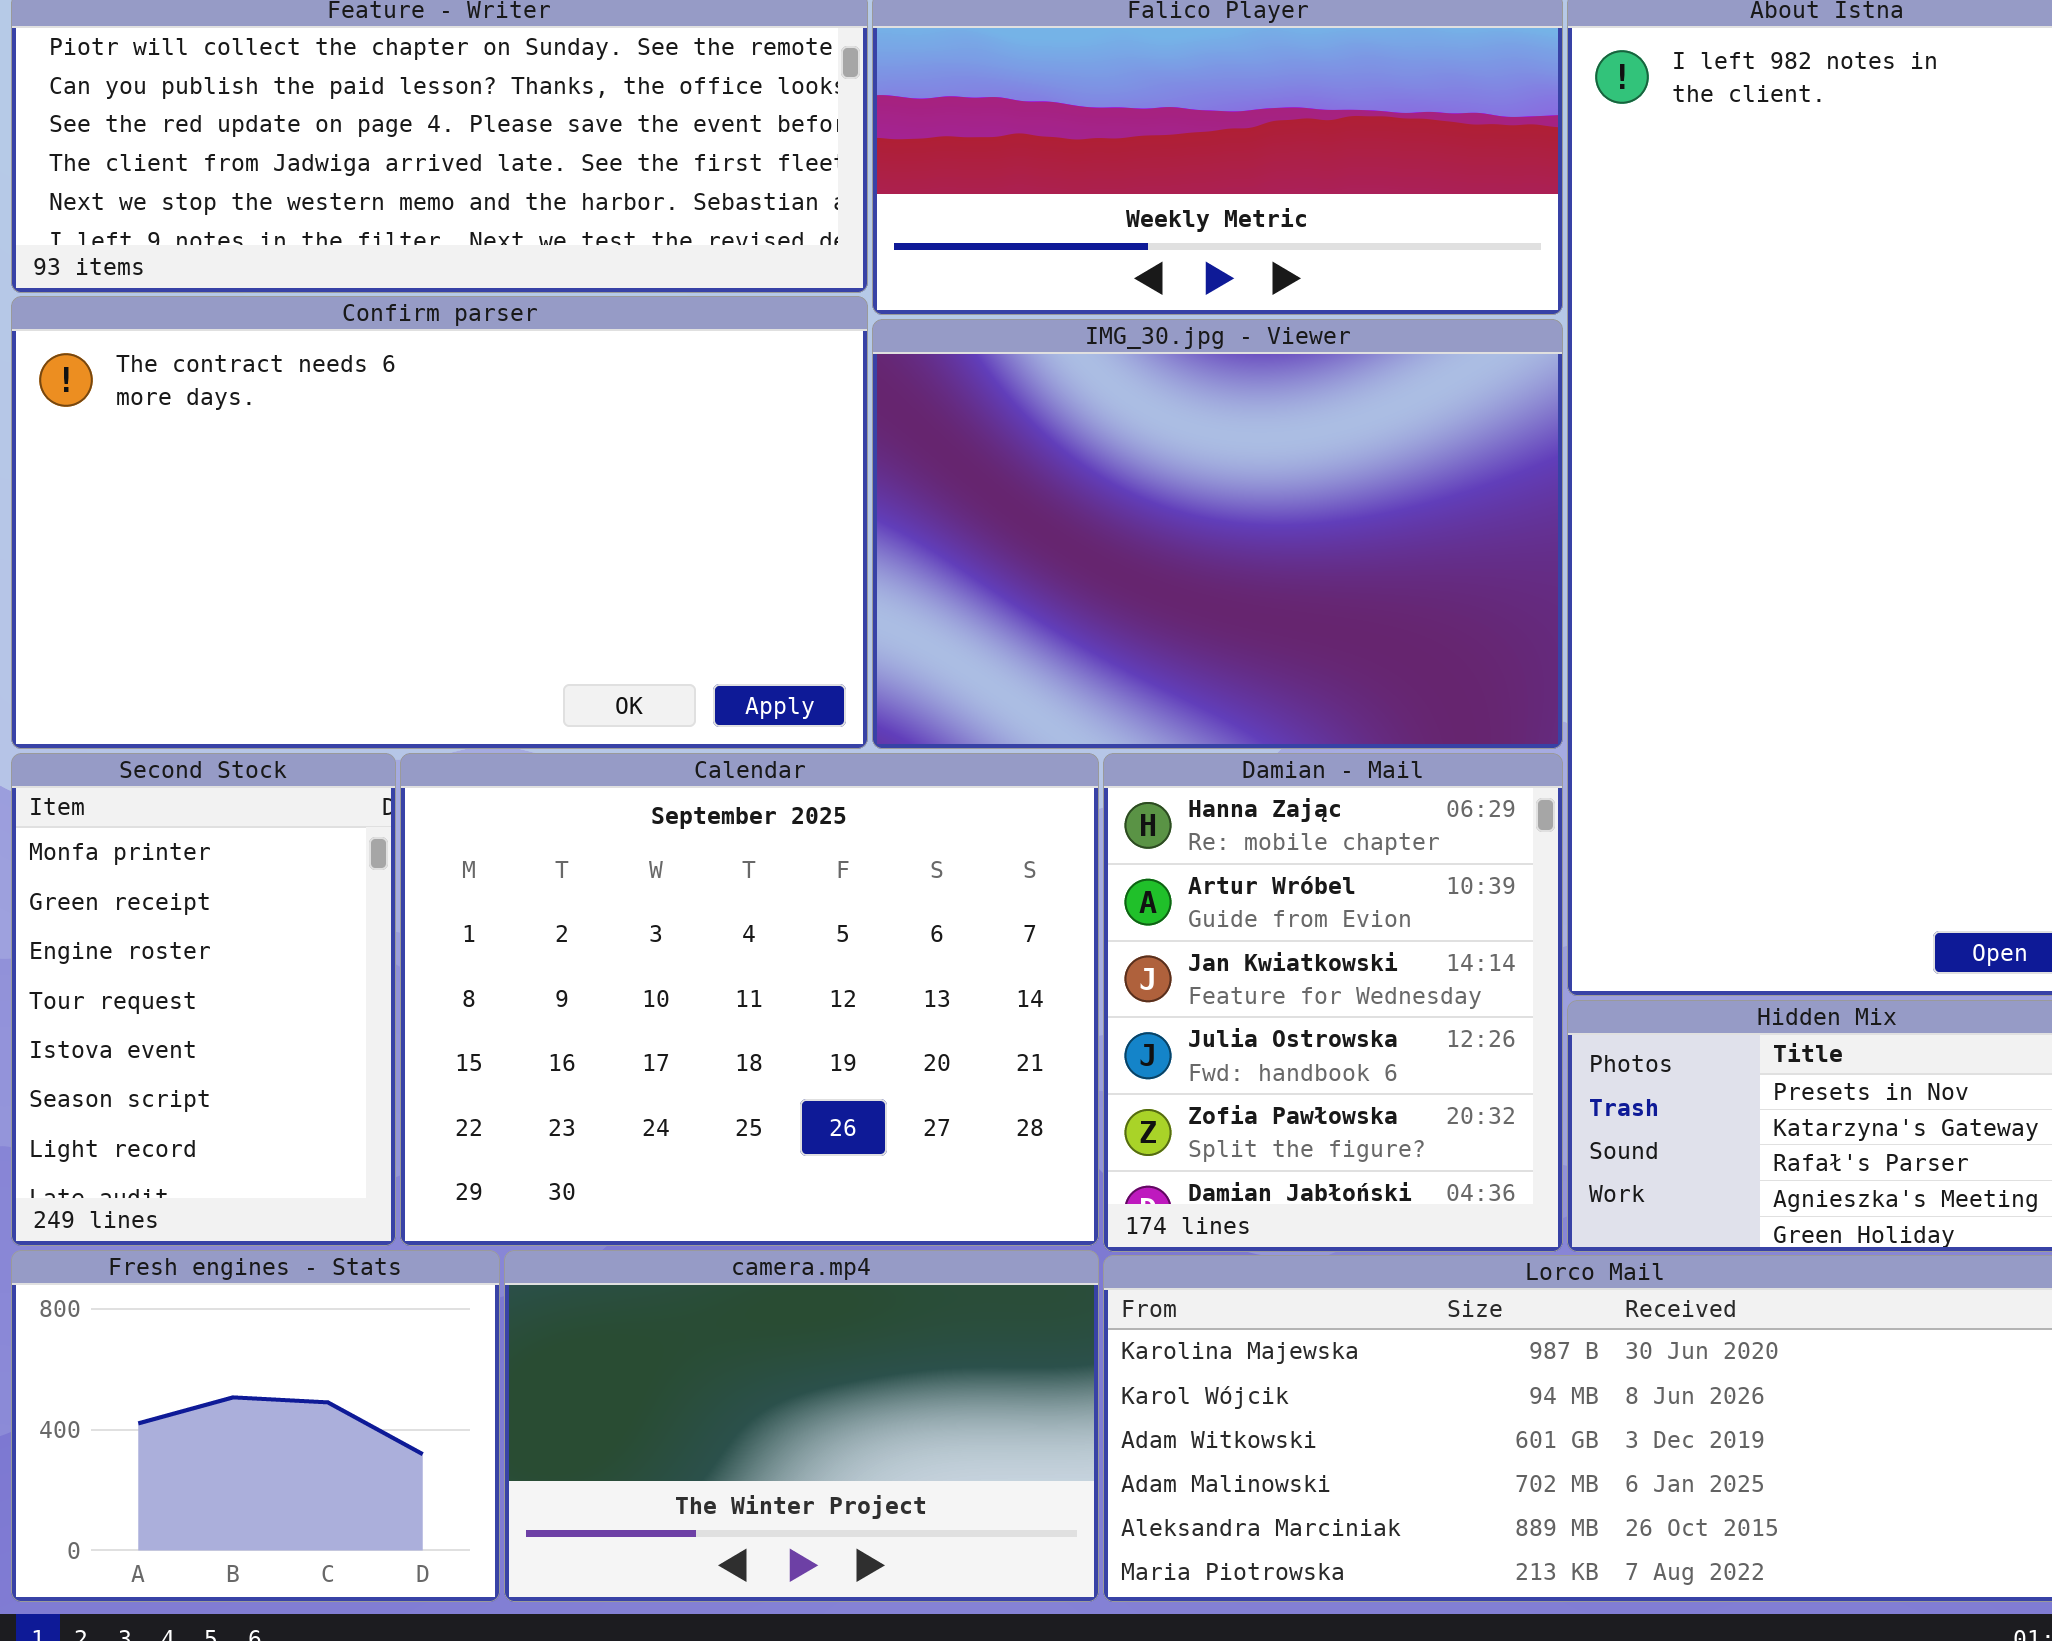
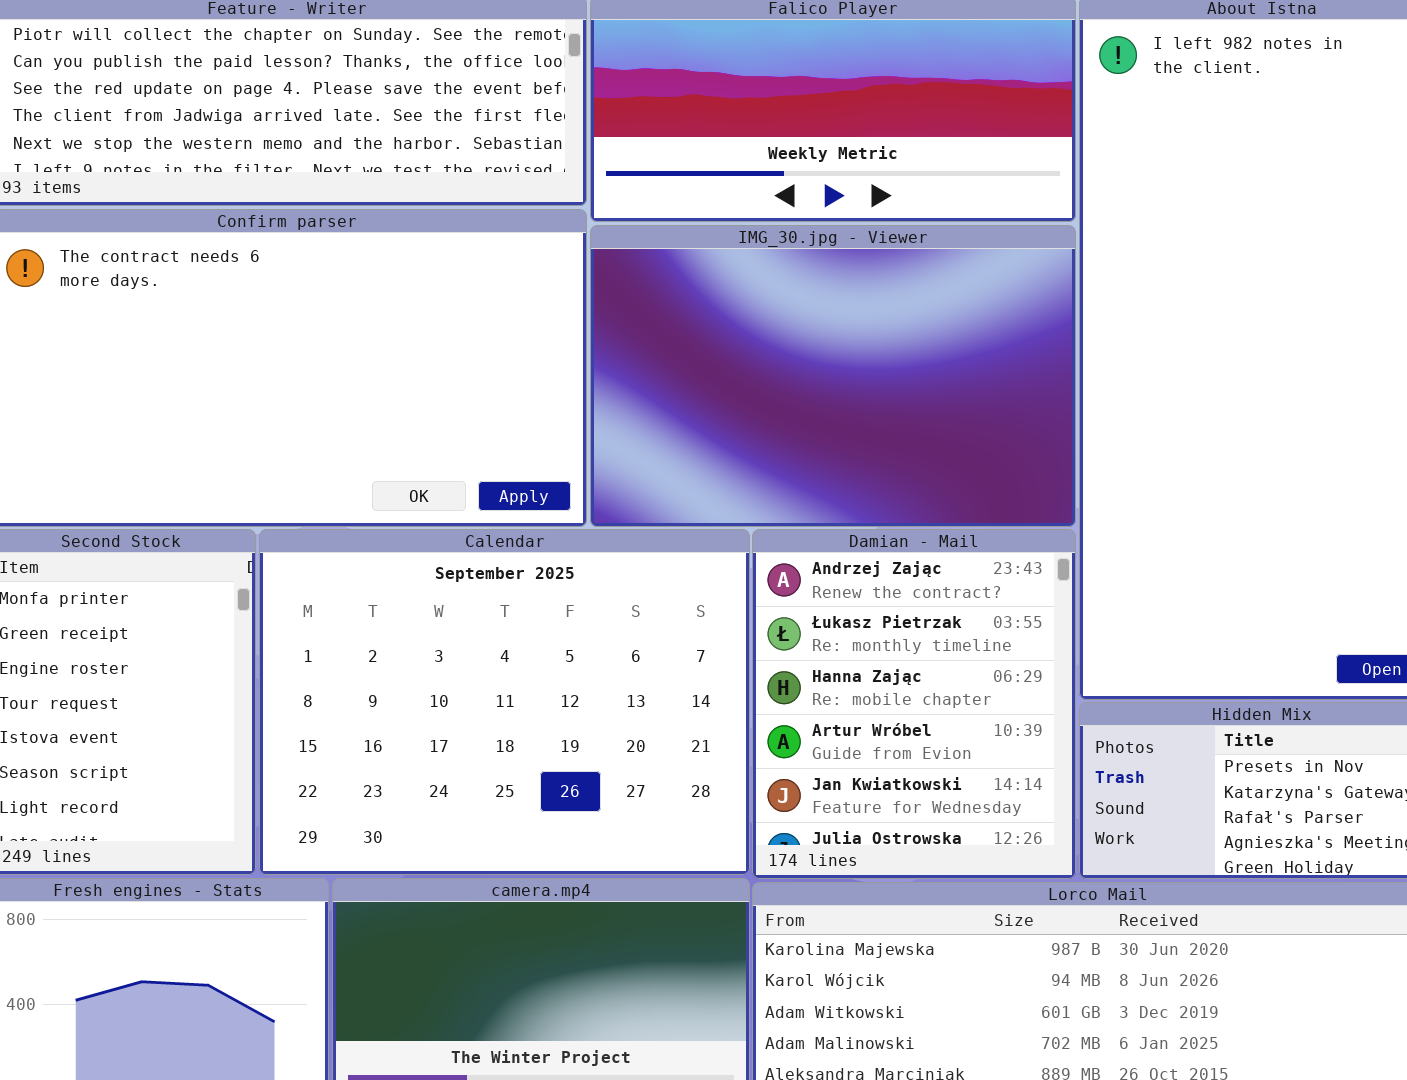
Damian - Mail: [1103,753,1563,1252] -> [752,529,1076,879], scrolled up 2 rows

